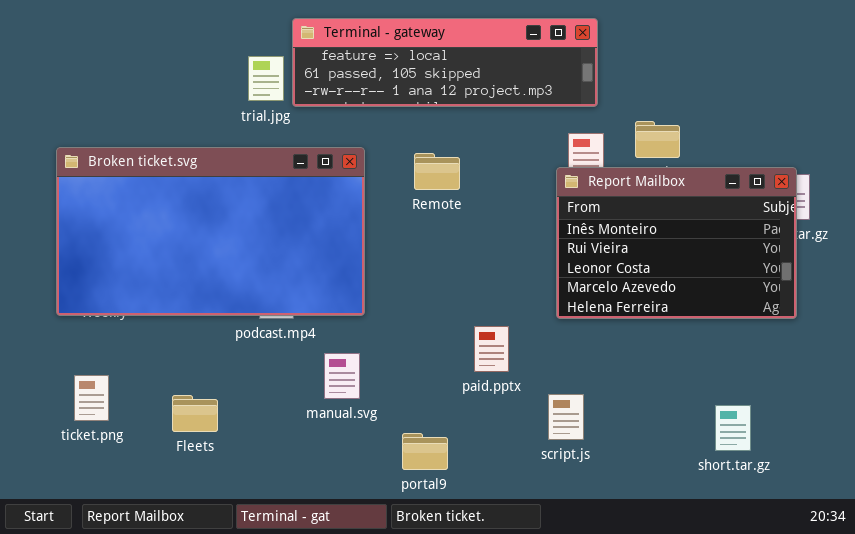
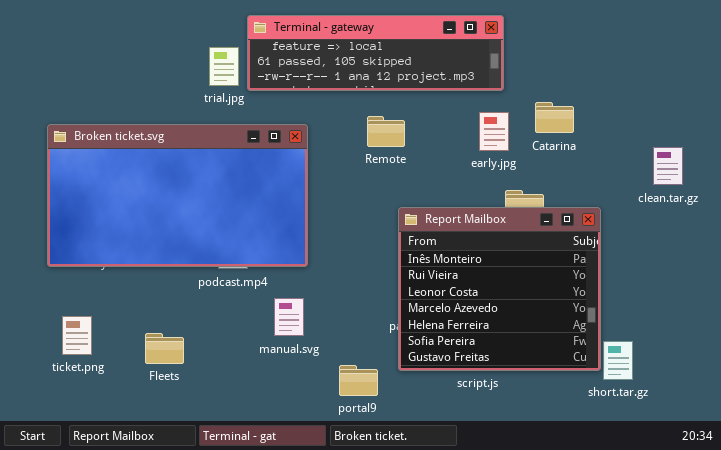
Remote: [414,153,460,190] -> [367,116,405,147], moved
Report Mailbox: [556,167,797,319] -> [398,207,601,371], moved, resized

